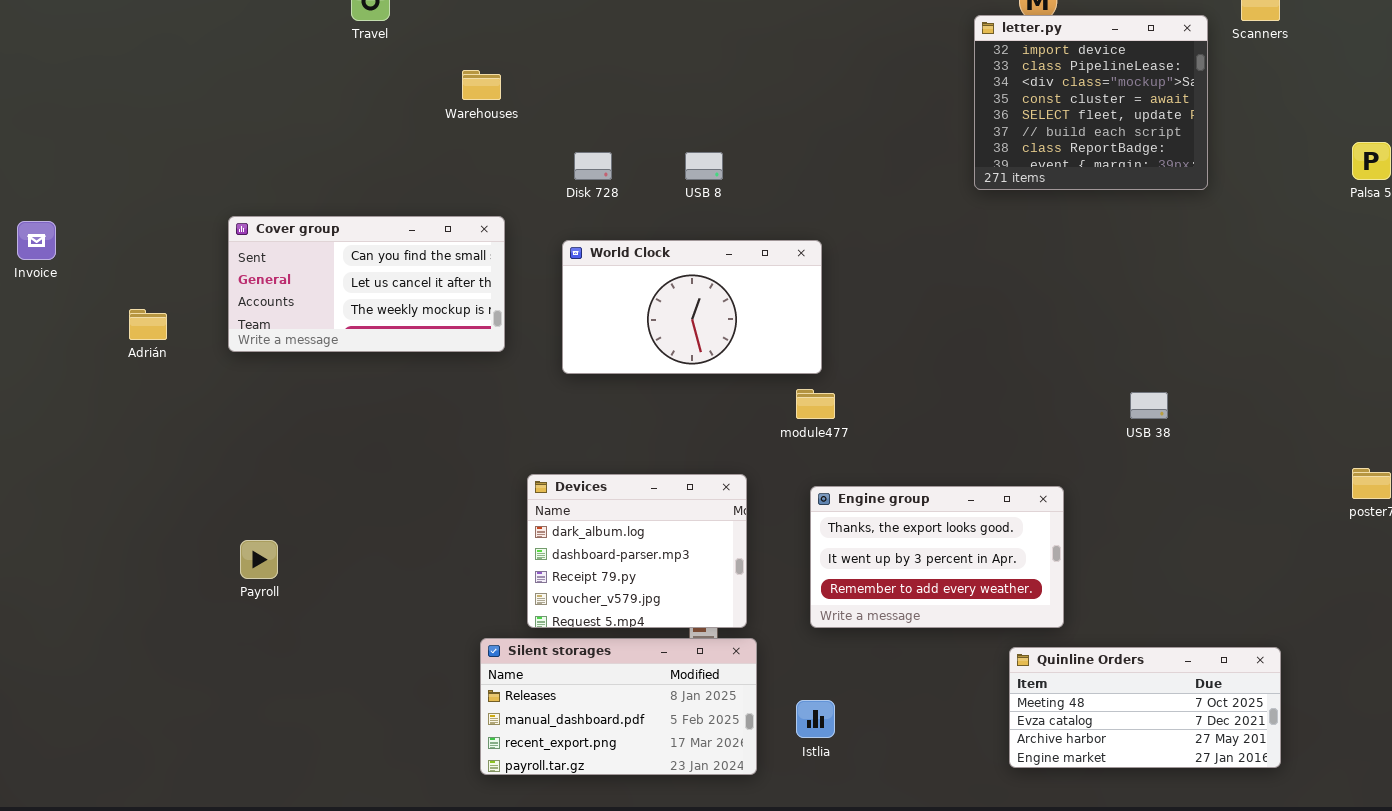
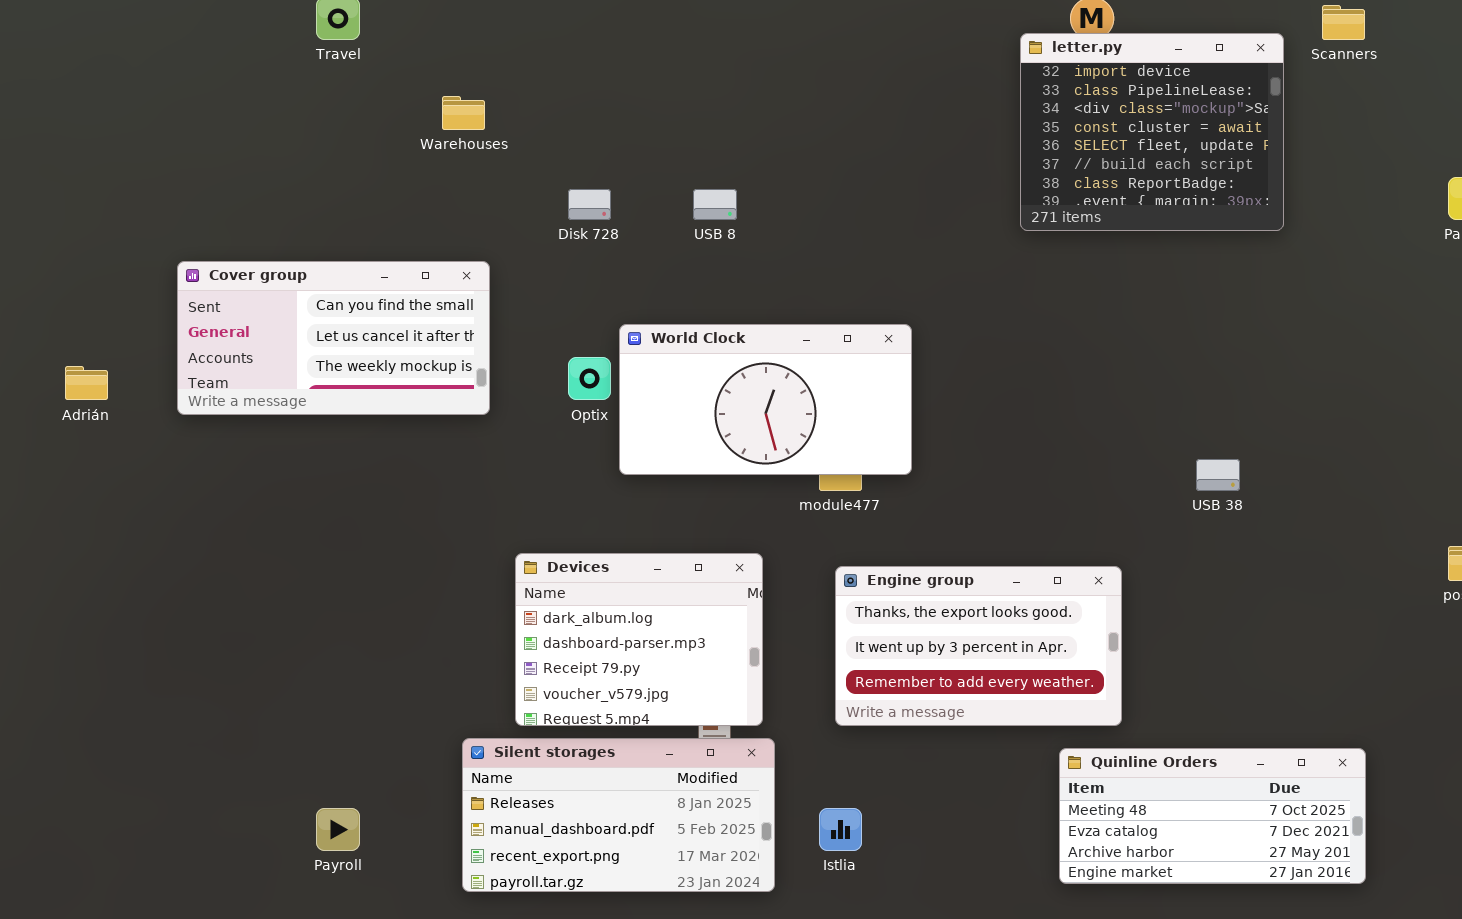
World Clock: [562,240,822,374] -> [619,324,912,475], moved
Payroll: [240,540,278,579] -> [316,808,360,851], moved

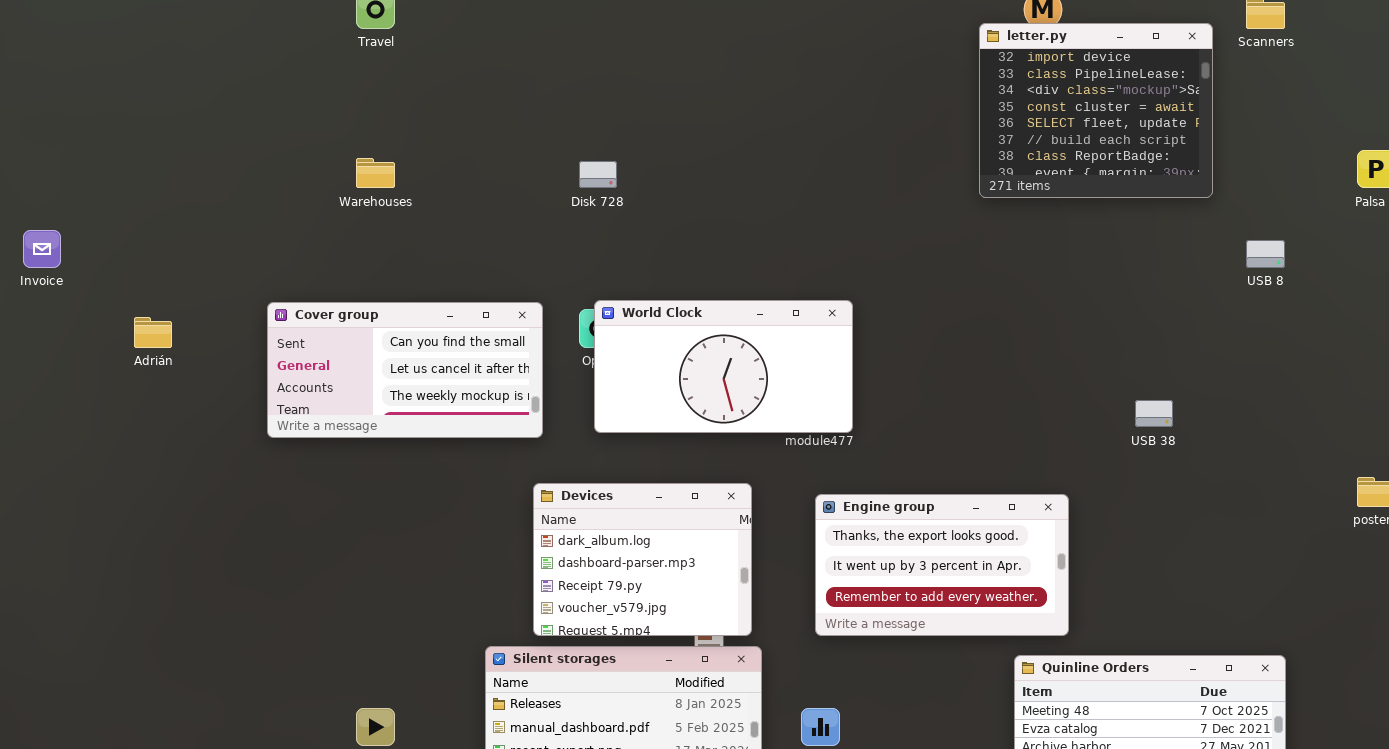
Warehouses: [442,96,485,130] -> [356,158,395,188], moved
USB 8: [693,189,737,220] -> [1246,240,1285,268], moved
Cover group: [177,261,490,415] -> [267,302,543,438], moved
World Clock: [619,324,912,475] -> [594,300,853,433], moved

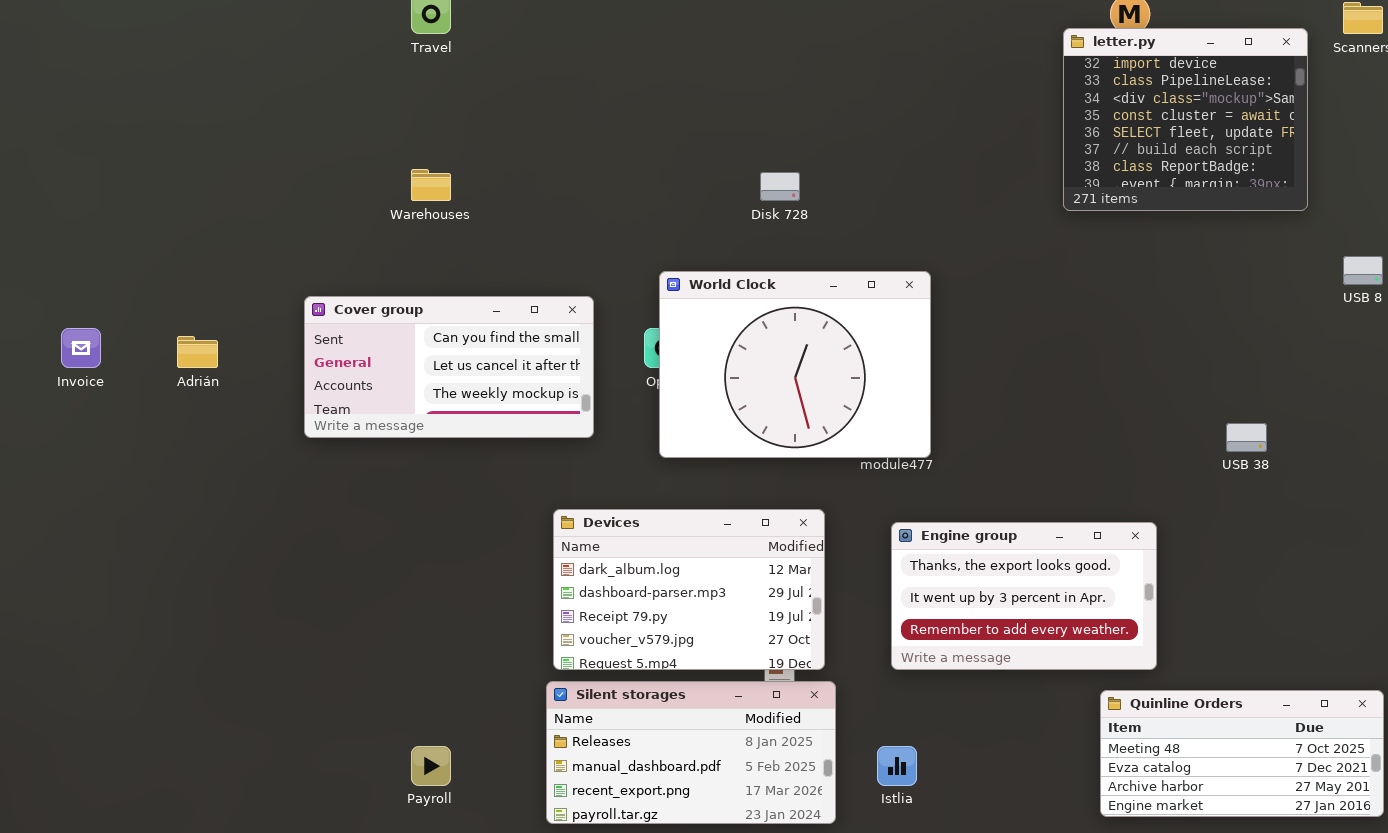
Disk 728: [579,161,617,188] -> [760,172,800,201], moved
Invoice: [23,230,61,268] -> [61,328,101,368], moved
World Clock: [594,300,853,433] -> [659,271,931,458], resized
Cover group: [267,302,543,438] -> [304,296,594,438], moved
Devices: [533,483,752,636] -> [553,509,825,670], resized

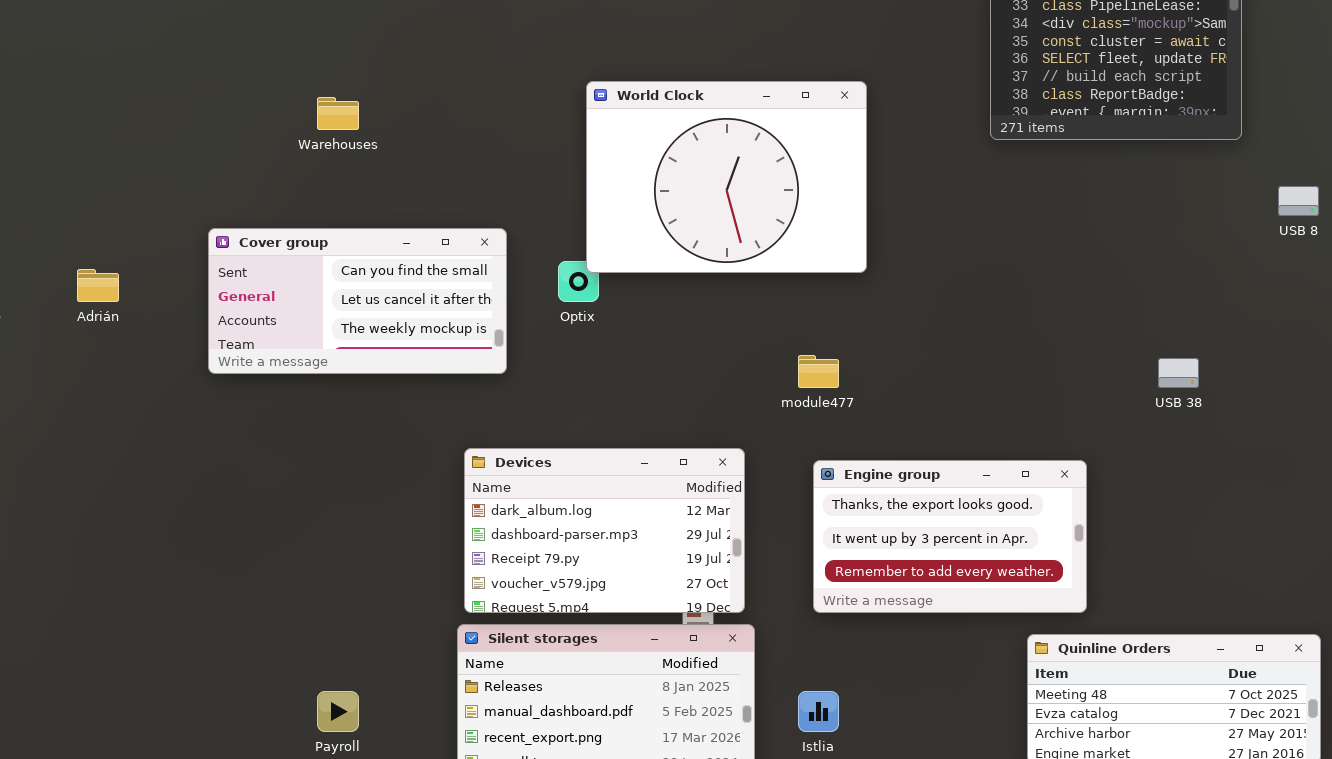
World Clock: [659,271,931,458] -> [586,81,867,273], moved

